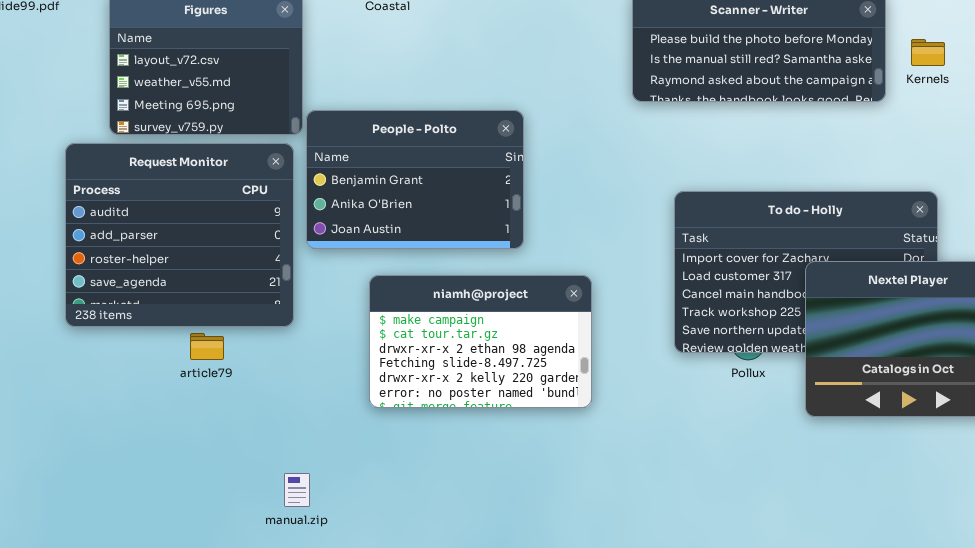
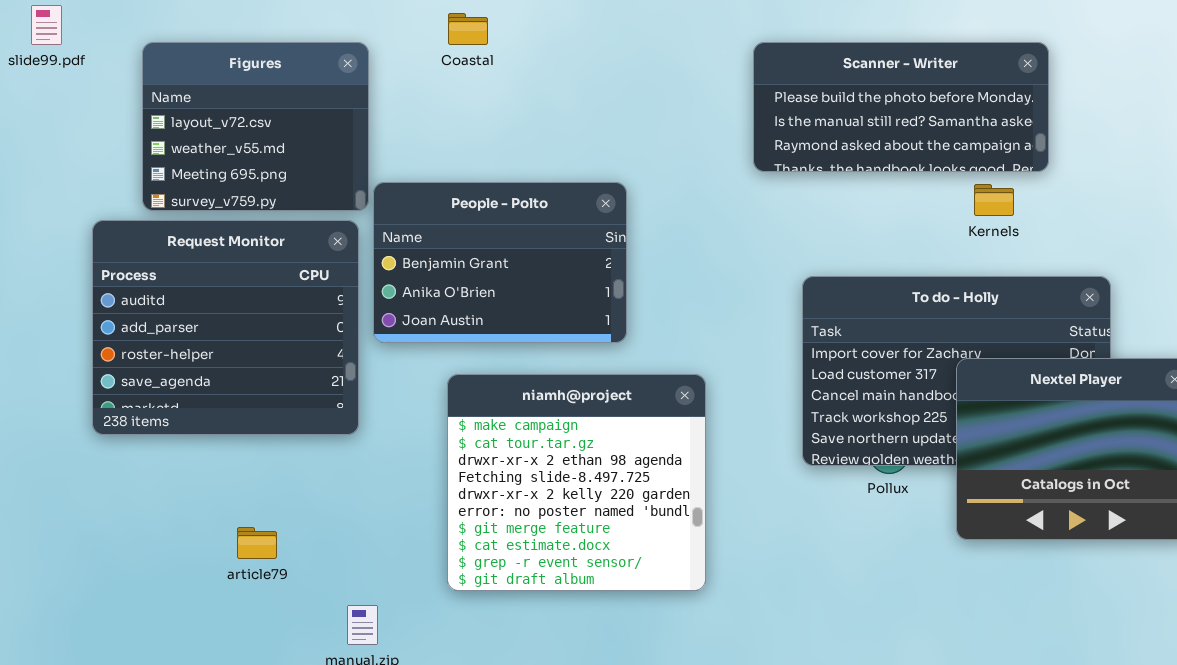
Kernels: [911,39,945,66] -> [974,184,1014,216], moved
niamh@project: [369,275,592,408] -> [447,374,706,591], resized
article79: [190,333,224,360] -> [237,527,277,559], moved

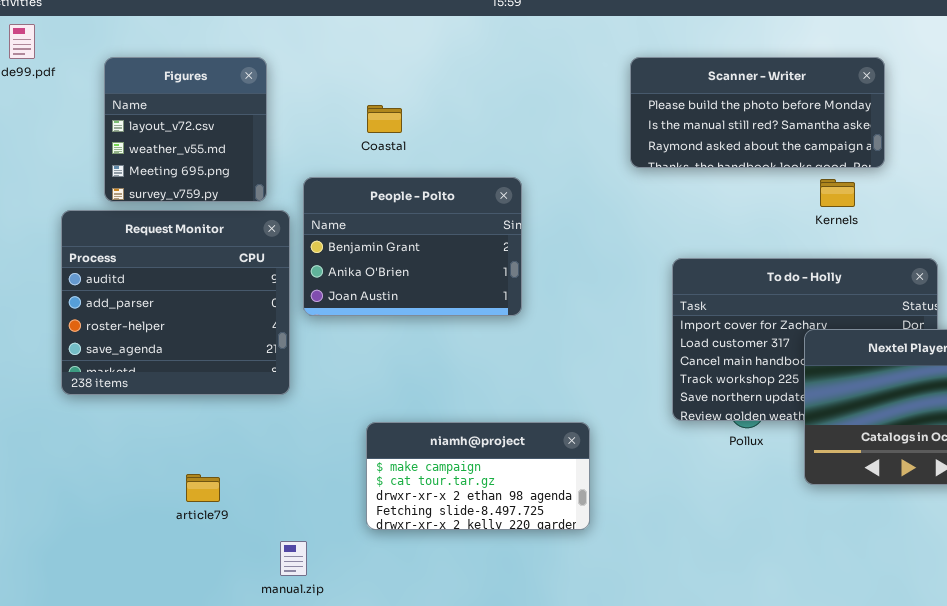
Coastal: [448,13,488,45] -> [367,105,402,133], moved
Figures: [142,42,369,211] -> [104,57,267,202], resized
niamh@project: [447,374,706,591] -> [366,422,590,530], resized

